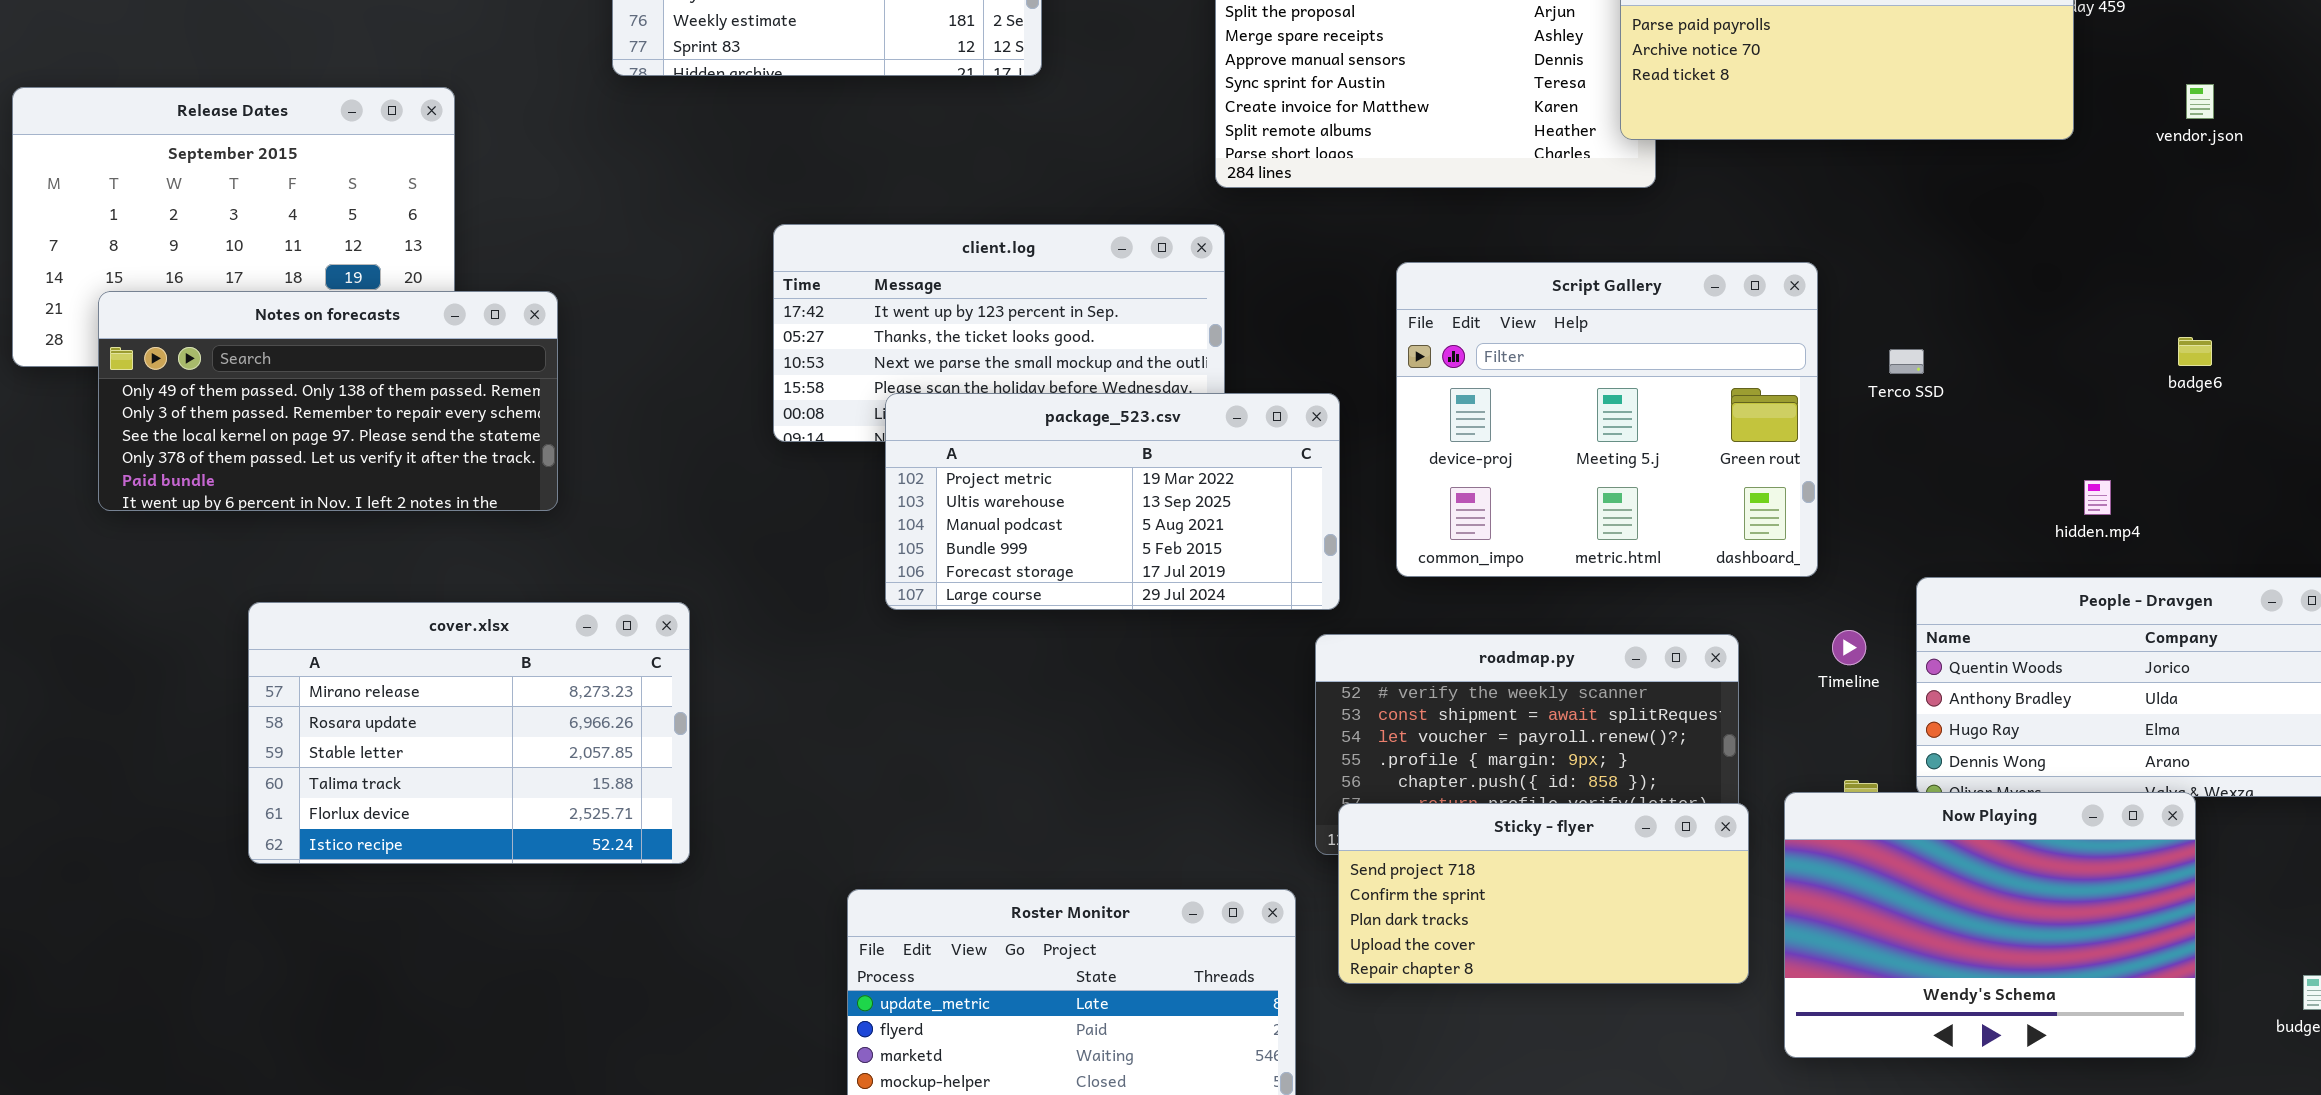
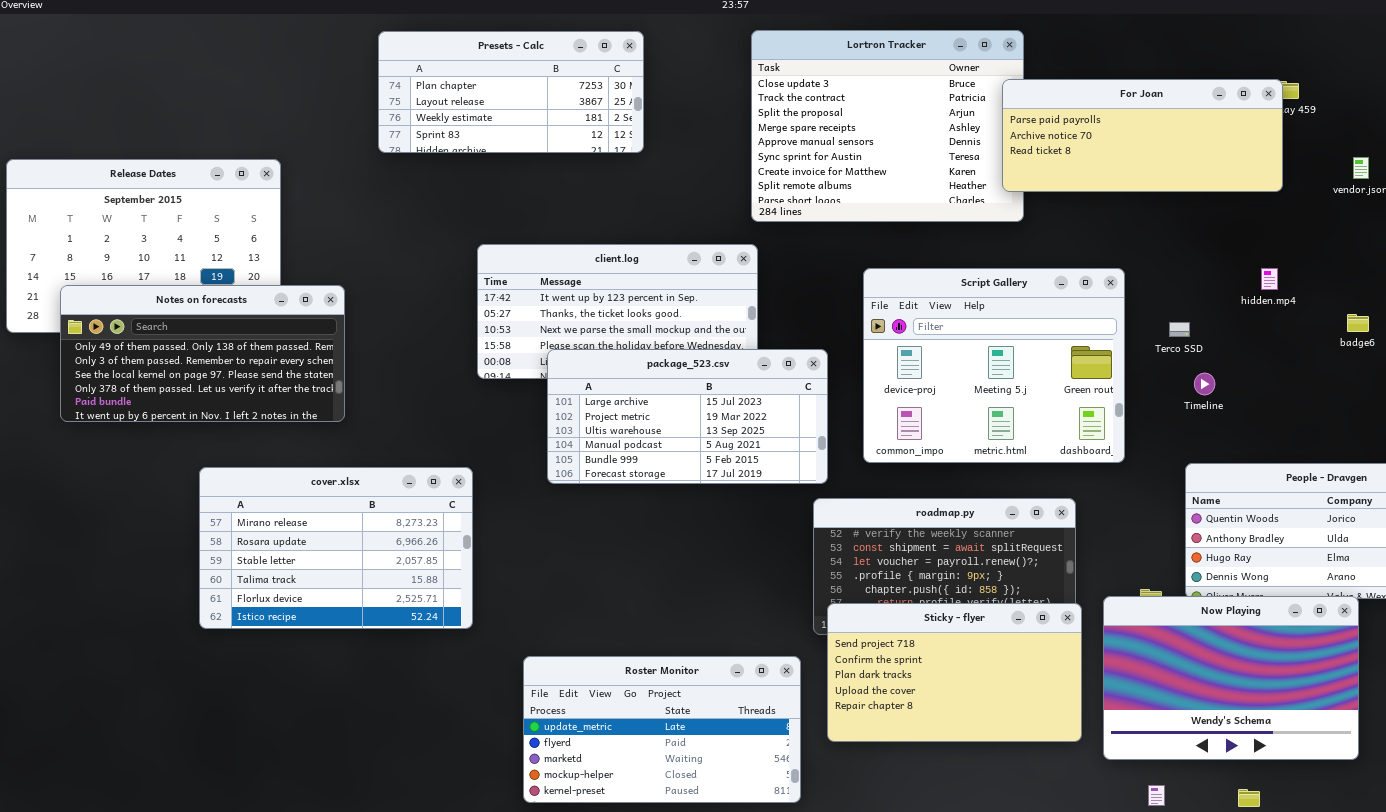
package_523.csv: [885,393,1340,610] -> [547,349,828,484], scrolled up 1 row
hidden.mp4: [2084,480,2111,515] -> [1261,268,1278,290], moved
cover.xlsx: [248,602,690,864] -> [199,467,473,629], moved
Timeline: [1832,630,1866,665] -> [1194,373,1215,395], moved
Sticky - flyer: [1338,803,1749,984] -> [827,603,1082,742], resized

